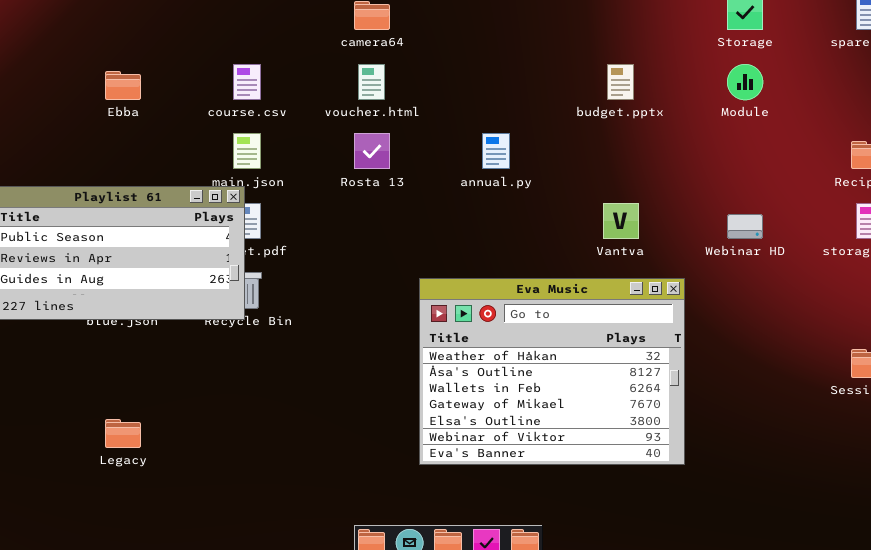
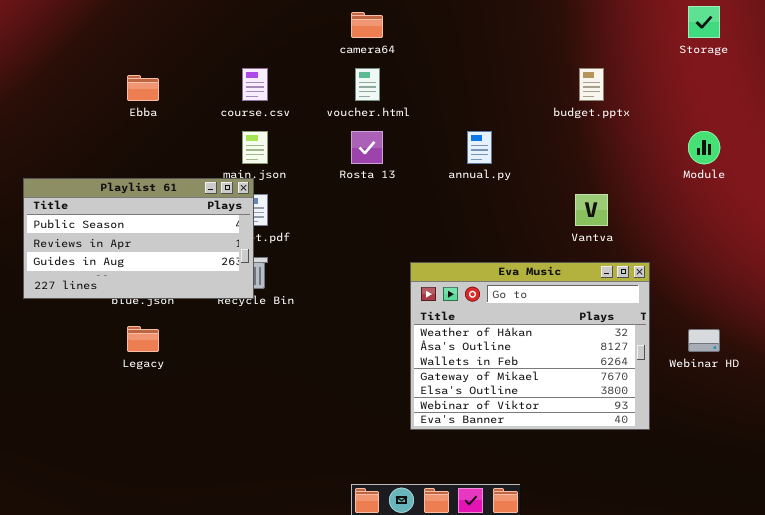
Module: [727,64,763,100] -> [688,131,720,164], moved
Webinar HD: [727,214,763,239] -> [688,329,720,352], moved
Legacy: [105,419,141,448] -> [127,326,159,352], moved

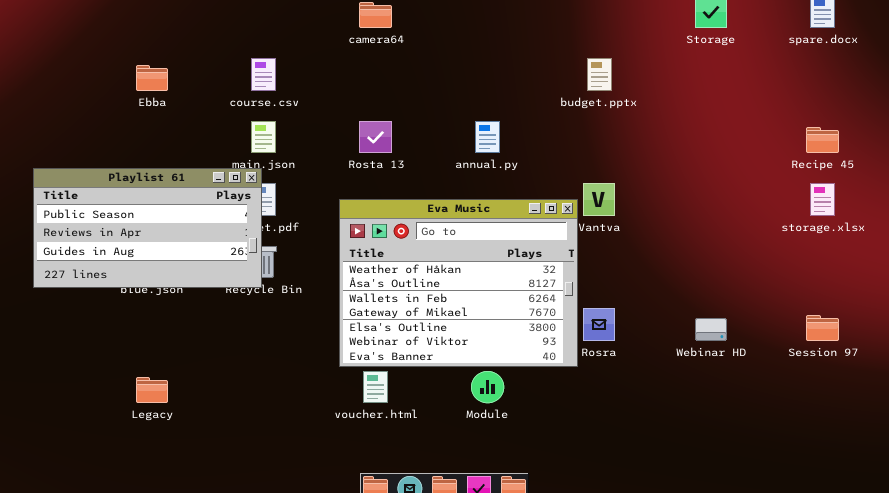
voucher.html: [355,68,380,101] -> [363,371,388,403], moved
Module: [688,131,720,164] -> [471,371,504,403], moved
Eva Music: [410,262,650,430] -> [339,199,578,367], moved
Legacy: [127,326,159,352] -> [136,377,168,403], moved

